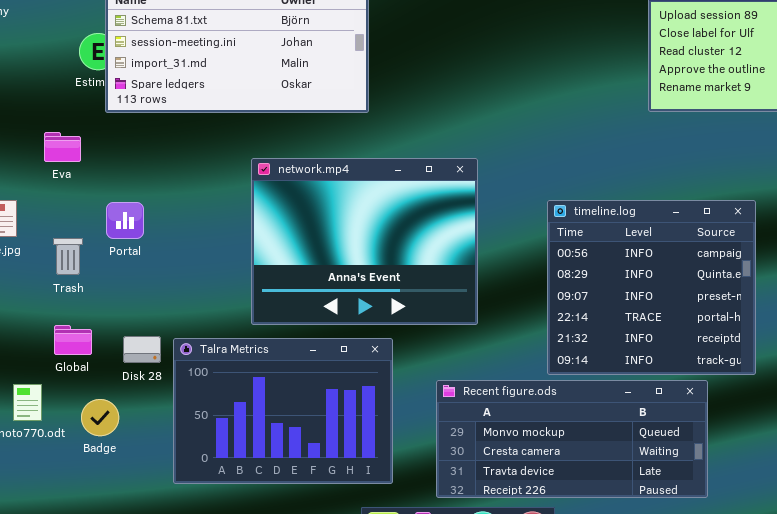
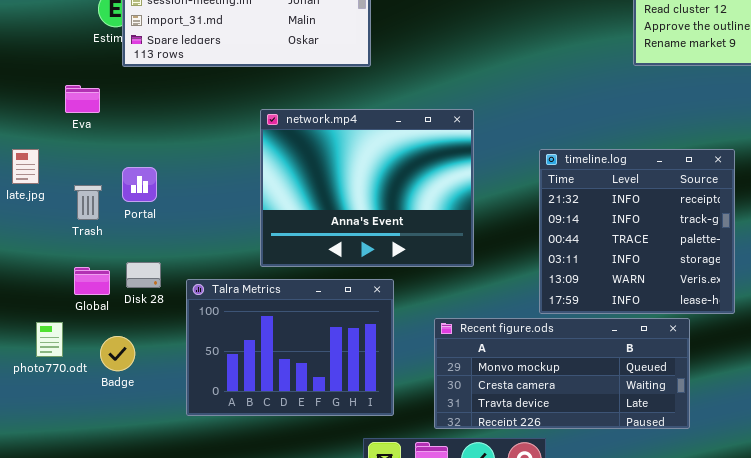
timeline.log: [547,200,756,375] -> [539,149,735,314], scrolled down 4 rows
Portal: [106,202,144,239] -> [122,167,157,202], moved
Disk 28: [123,336,161,363] -> [126,262,161,288], moved

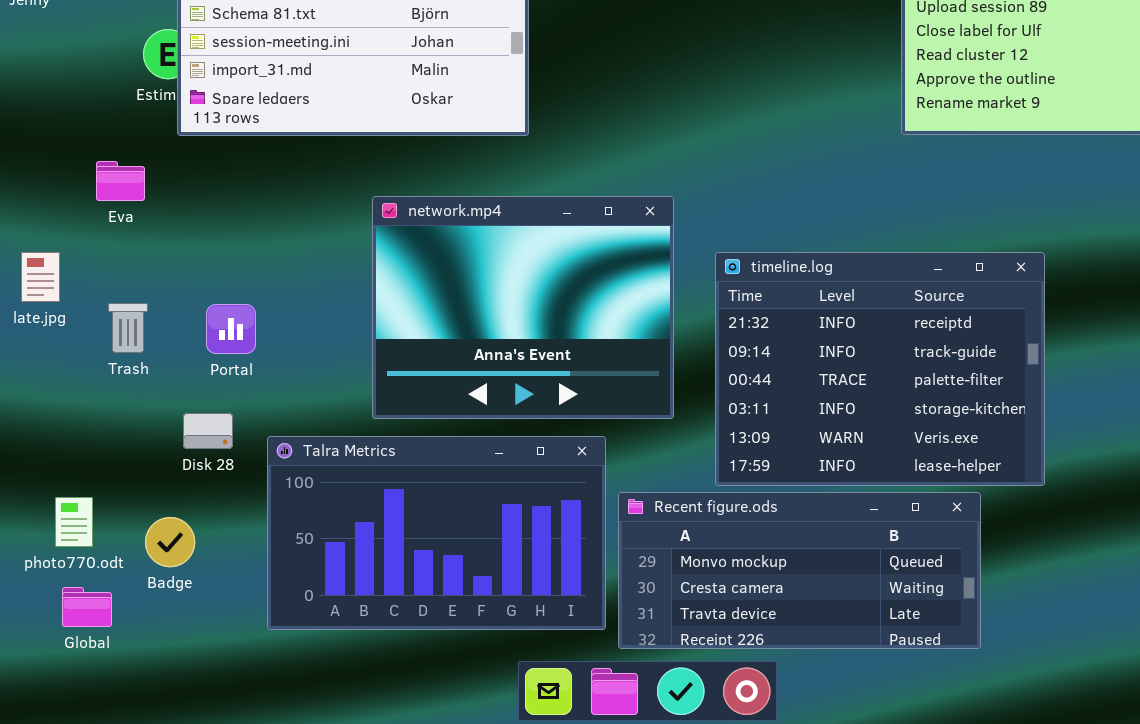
timeline.log: [539,149,735,314] -> [715,252,1045,486], resized
Portal: [122,167,157,202] -> [206,304,256,354], moved
Global: [74,267,110,295] -> [62,587,112,627], moved
Talra Metrics: [186,279,394,416] -> [267,436,606,630], resized

